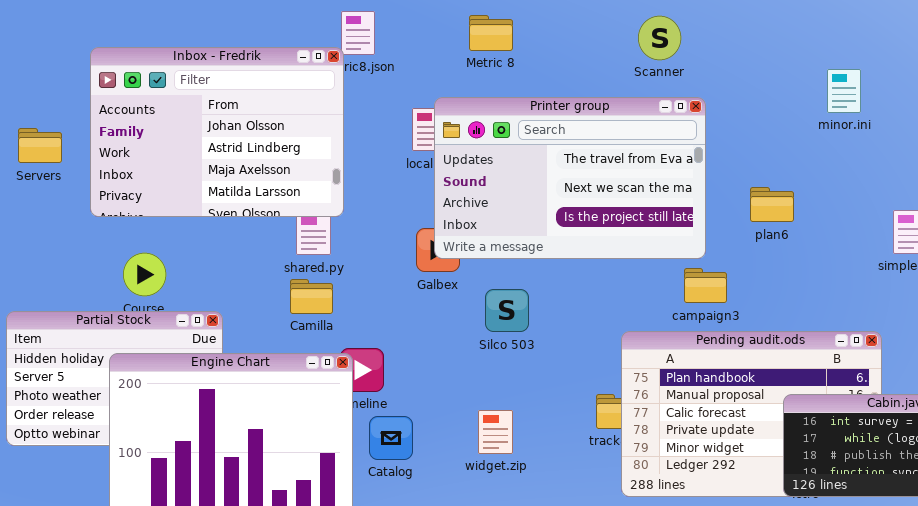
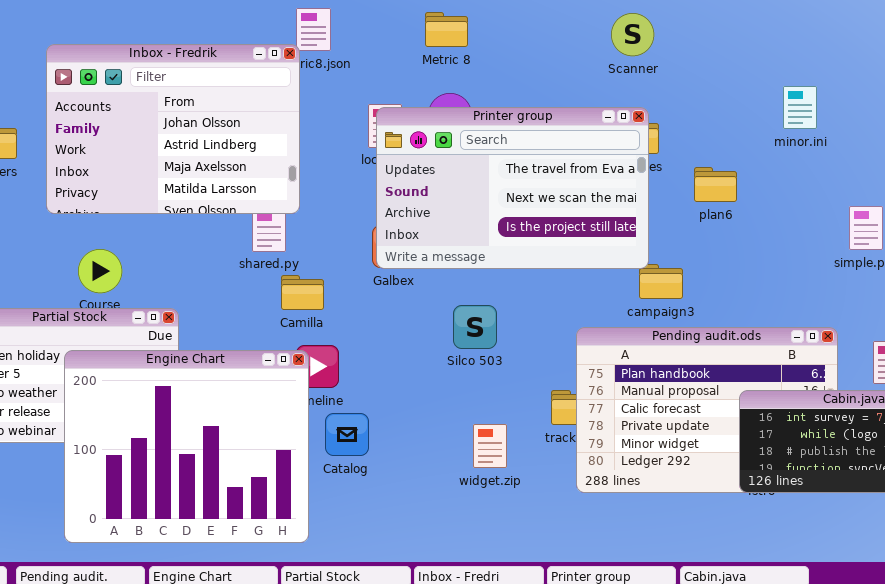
Scanner: [638,16,681,60] -> [611,13,654,56], moved
minor.ini: [827,69,861,113] -> [783,86,817,129], moved
Printer group: [434,97,706,259] -> [376,107,649,269], moved
plan6: [750,187,794,222] -> [694,167,737,202], moved
Camilla: [290,279,333,314] -> [281,275,324,310], moved
Silco 503: [485,289,529,332] -> [453,305,497,349], moved
widget.zip: [478,410,513,454] -> [473,424,507,468], moved

